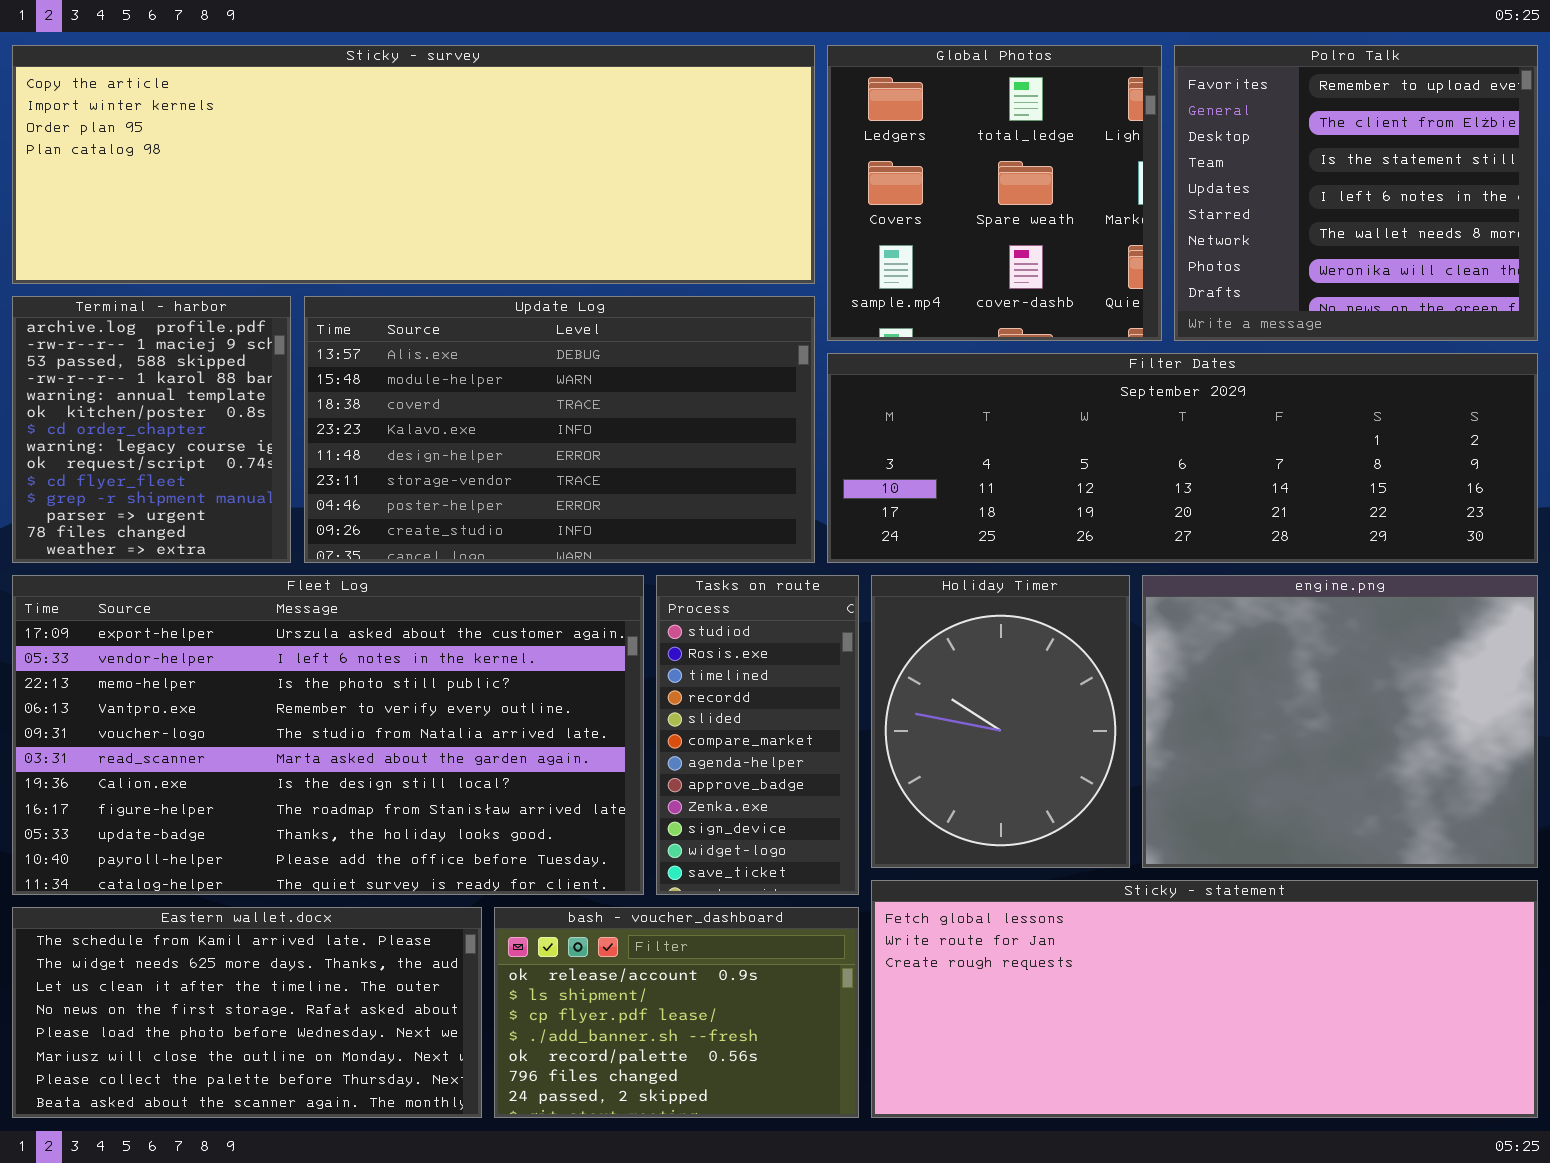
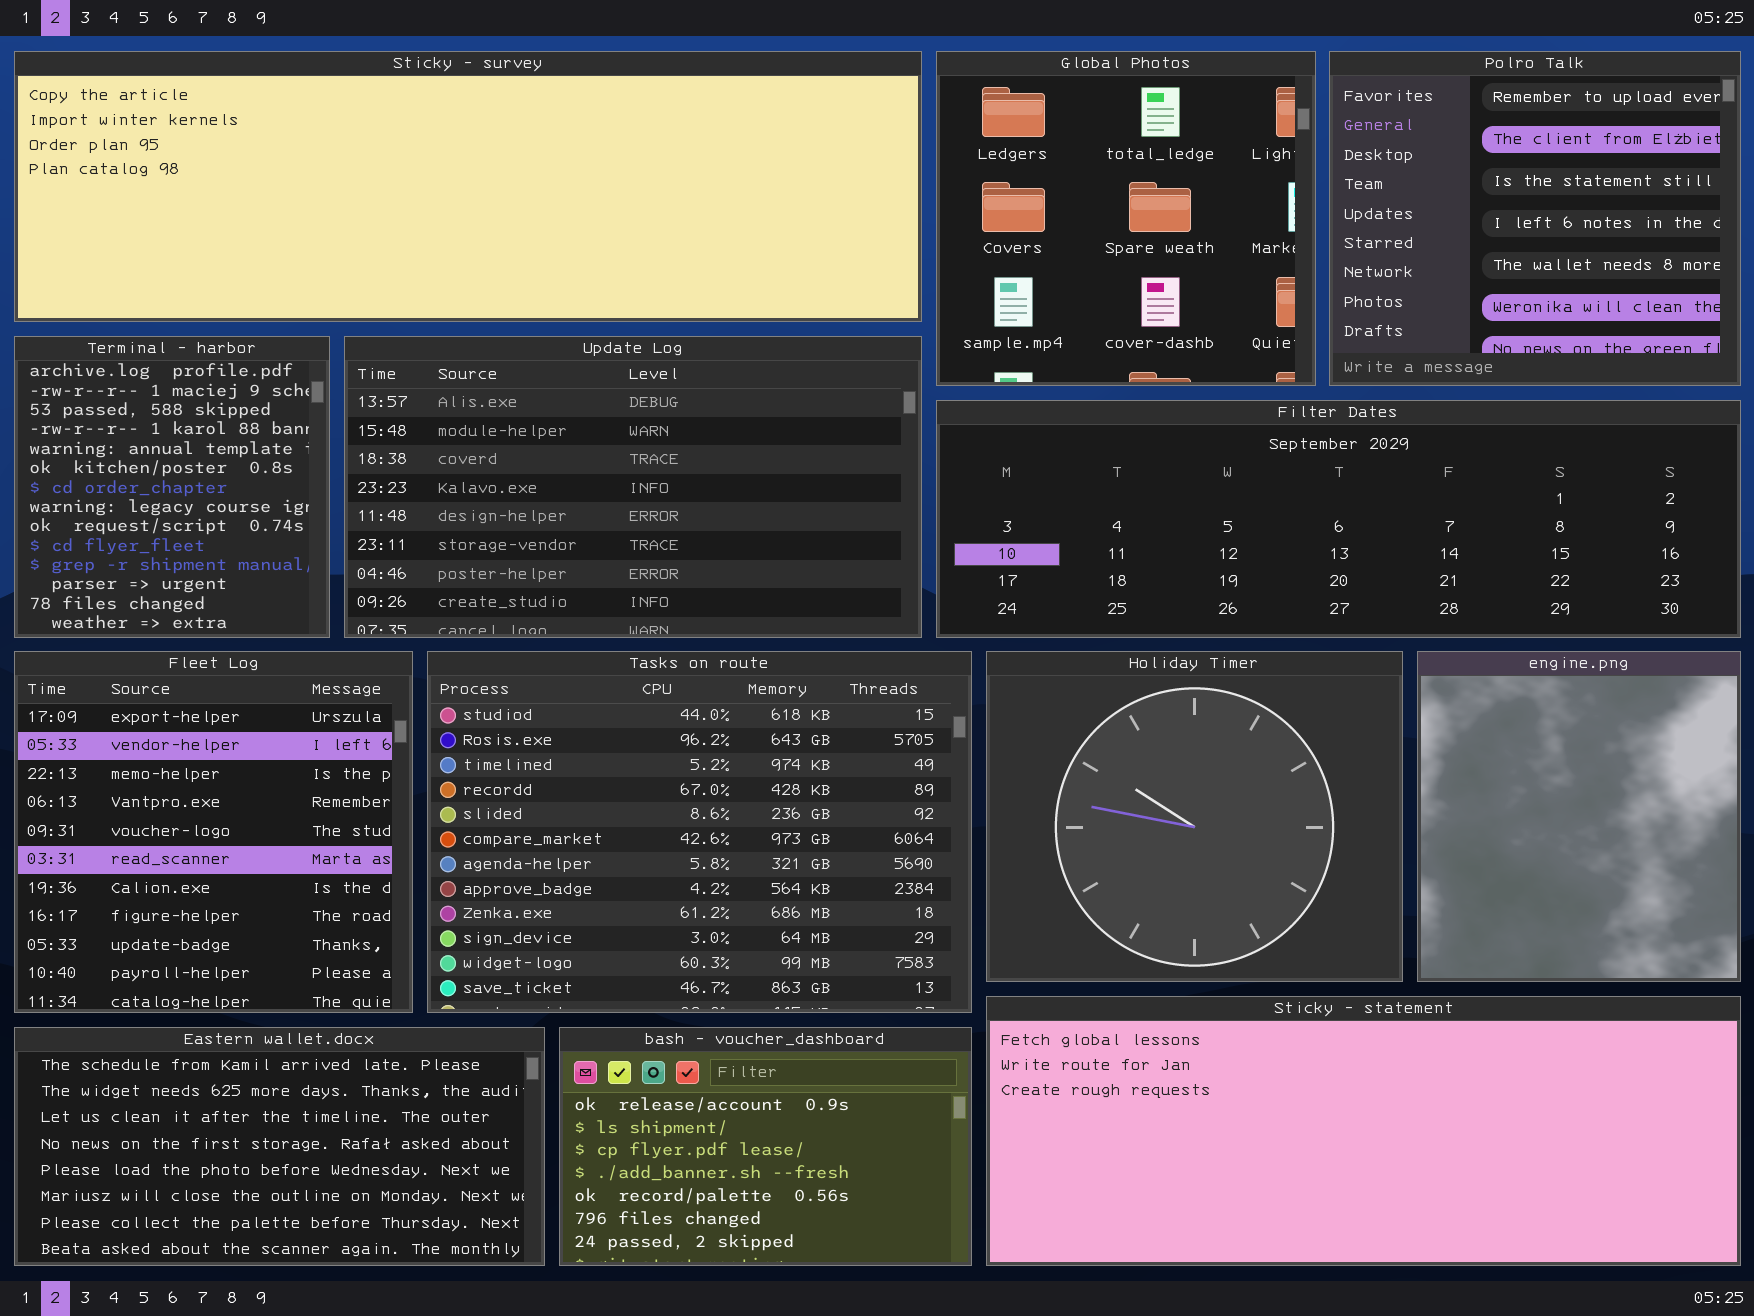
Fleet Log: [12,575,644,895] -> [14,651,413,1013], resized
Tasks on route: [656,575,859,895] -> [427,651,972,1013], resized
Holiday Timer: [871,575,1130,868] -> [986,651,1403,982], resized
engine.png: [1142,575,1538,868] -> [1417,651,1741,982], resized

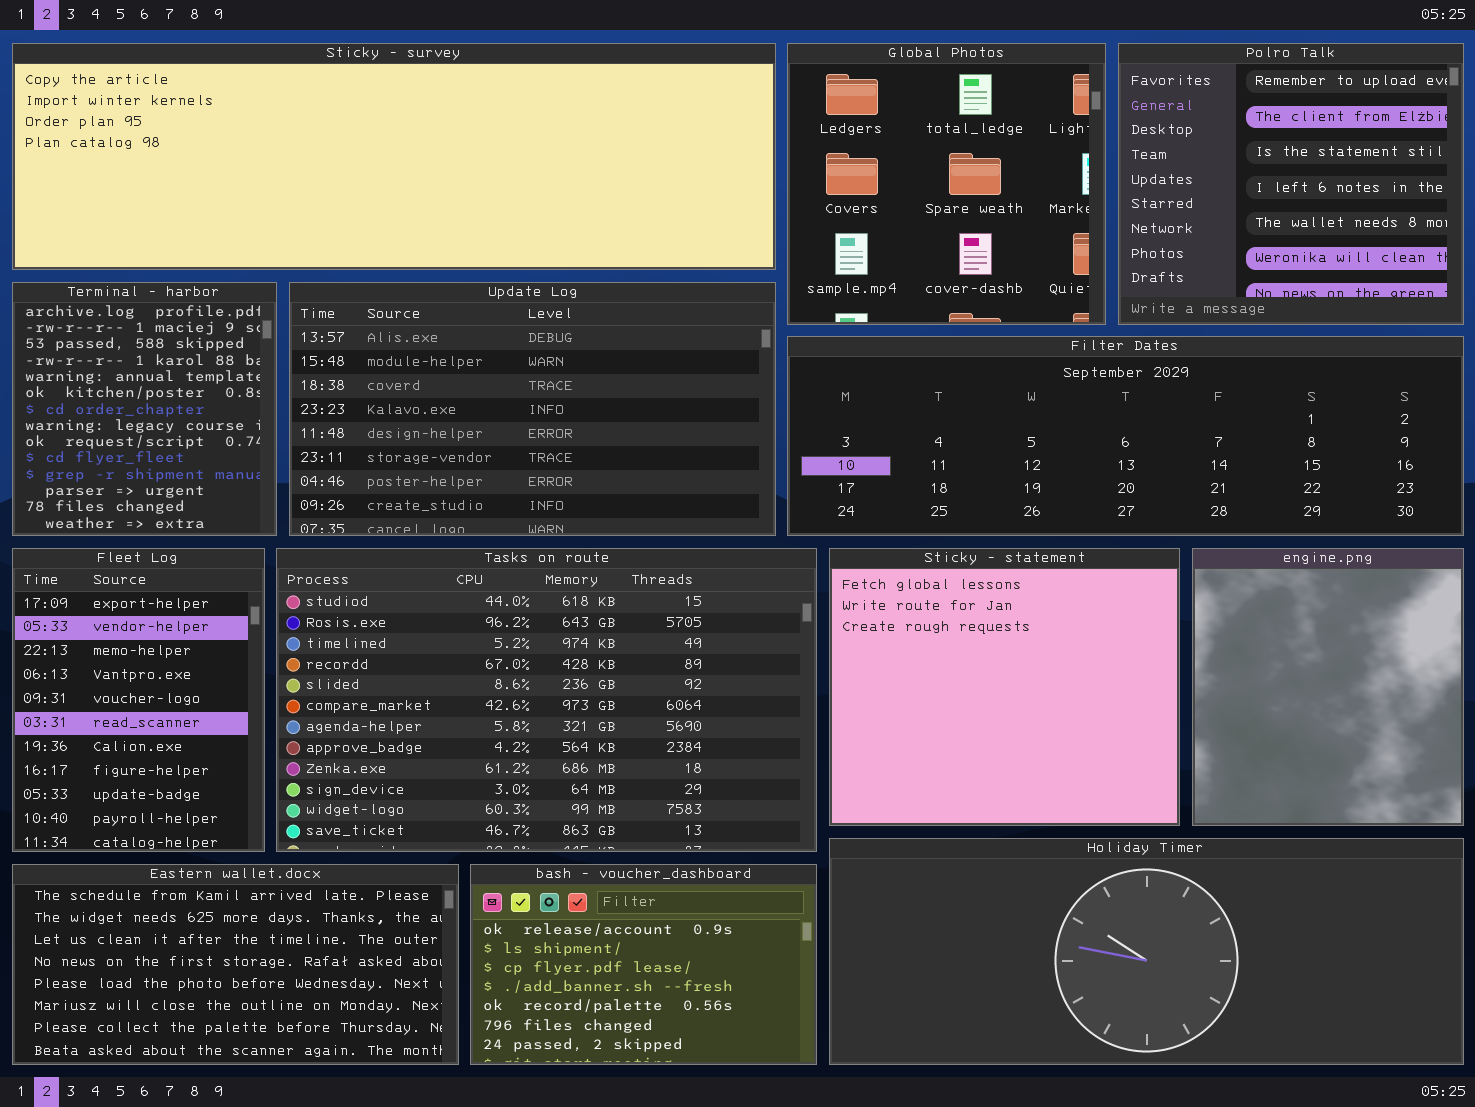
Fleet Log: [14,651,413,1013] -> [12,548,265,852], resized
Tasks on route: [427,651,972,1013] -> [276,548,817,852], resized
Holiday Timer: [986,651,1403,982] -> [829,838,1464,1065], moved, resized
Sticky - statement: [986,996,1741,1266] -> [829,548,1180,826], moved, resized

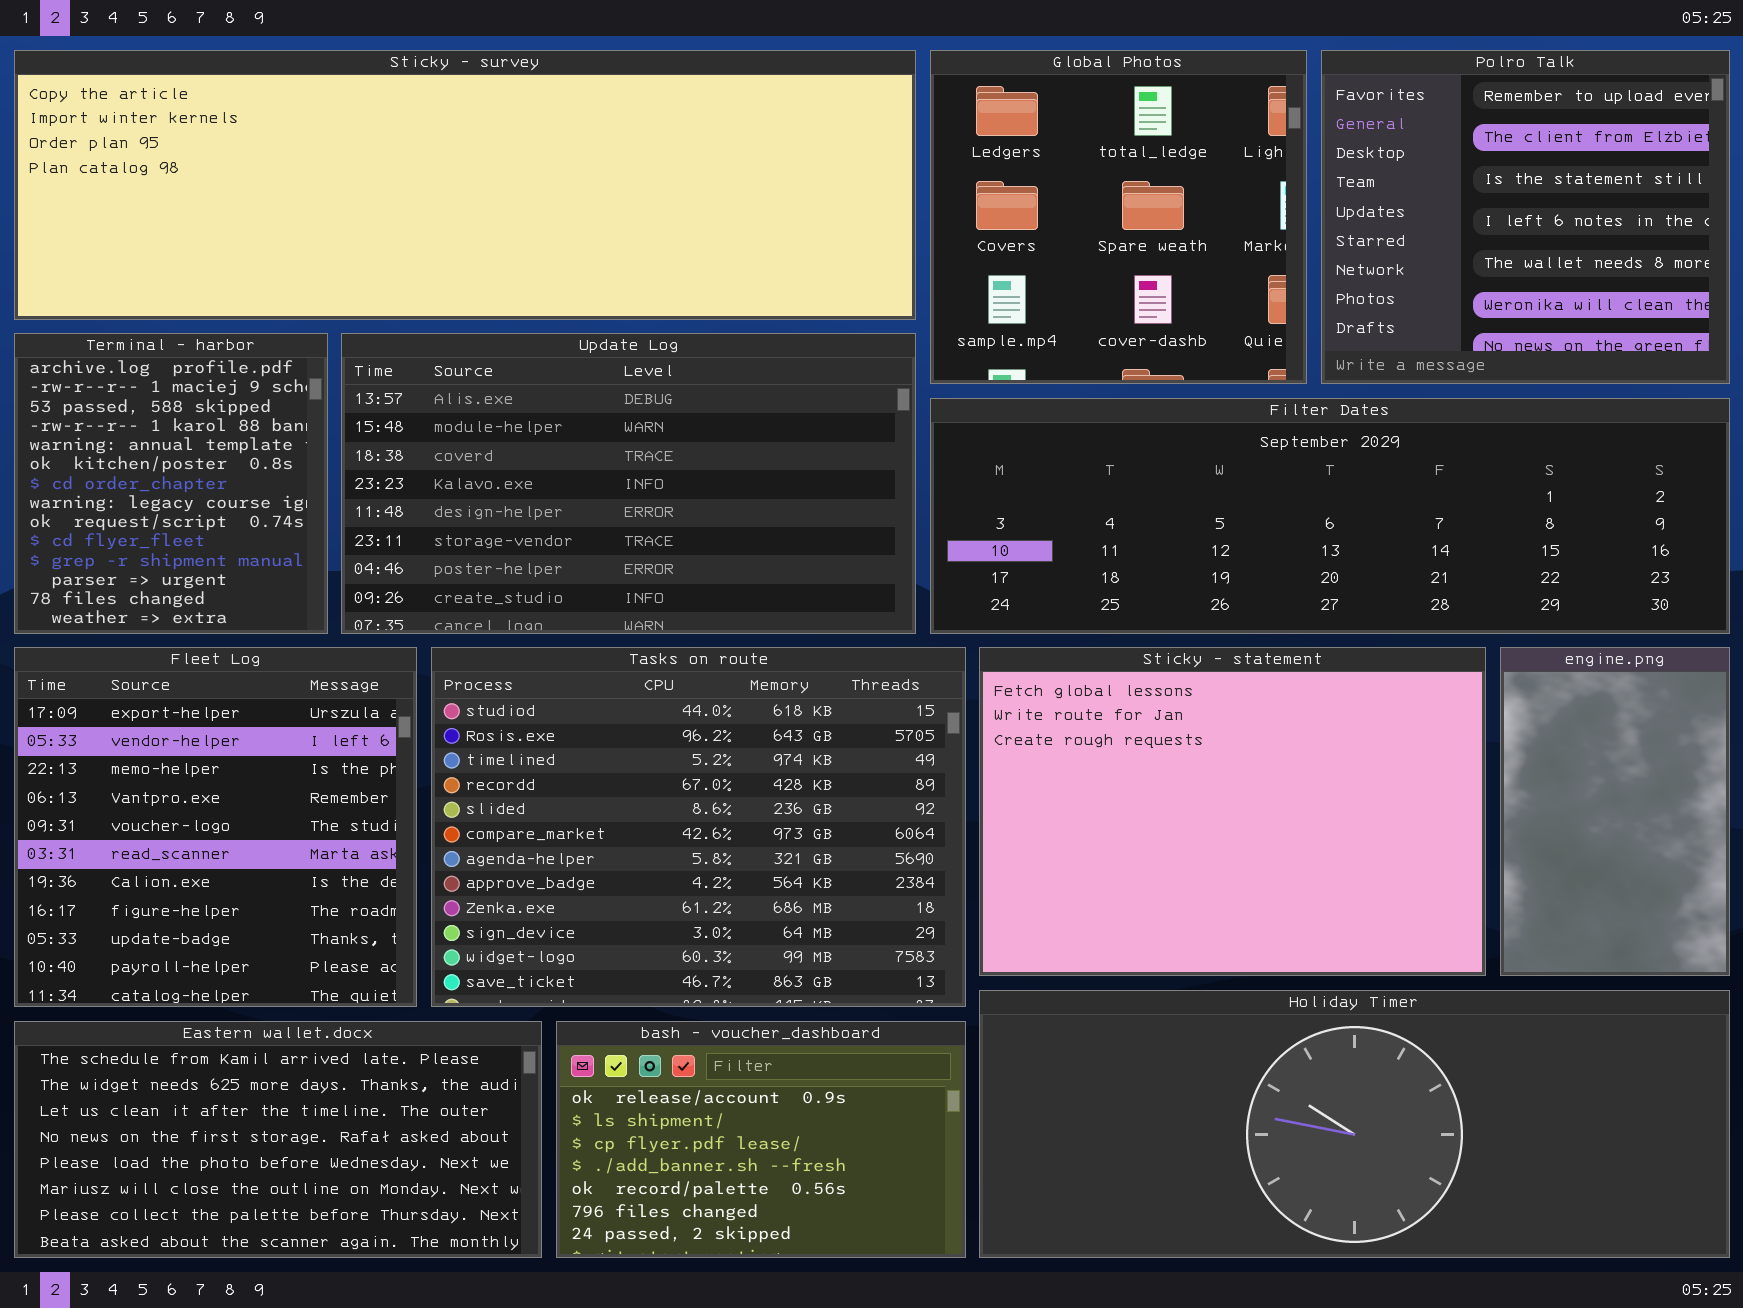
Fleet Log: [12,548,265,852] -> [14,647,417,1007], resized
Tasks on route: [276,548,817,852] -> [431,647,966,1007], resized
Sticky - statement: [829,548,1180,826] -> [979,647,1486,976], resized
engine.png: [1192,548,1464,826] -> [1500,647,1730,976], resized

